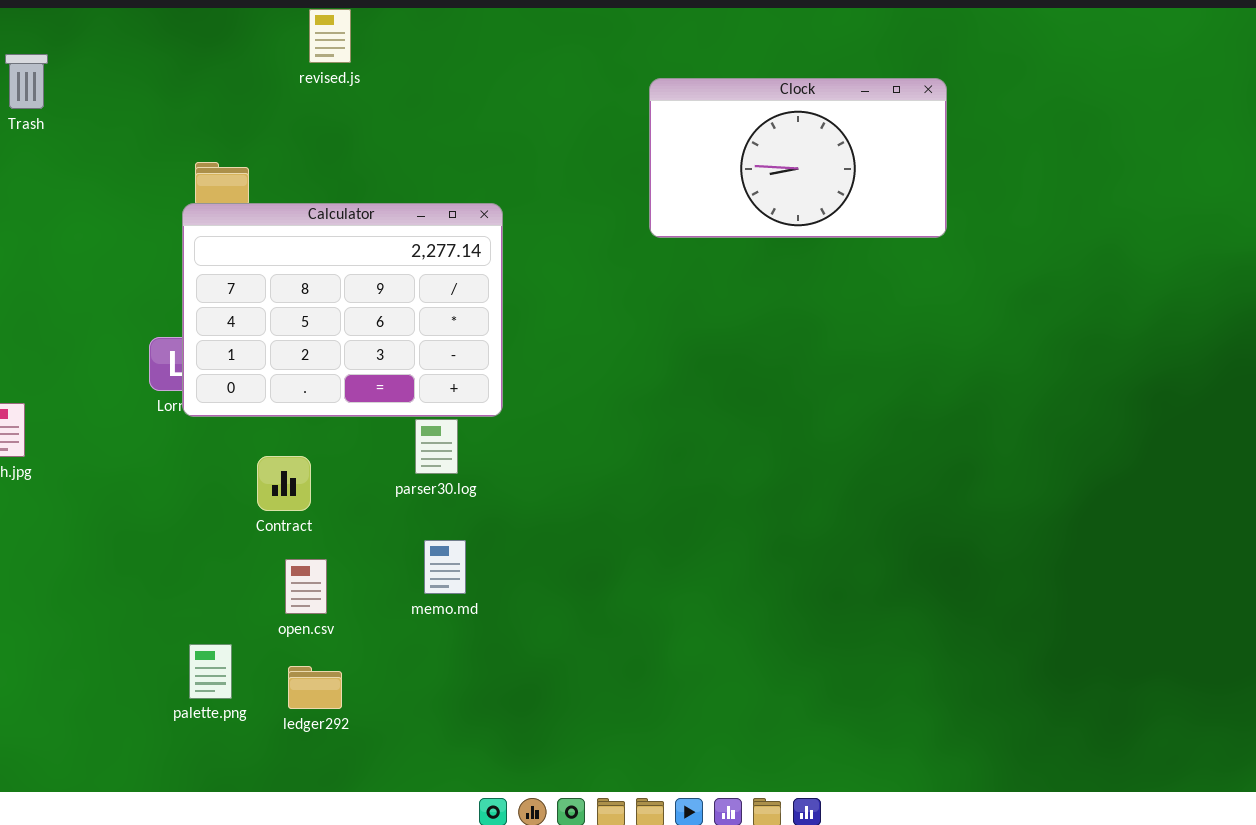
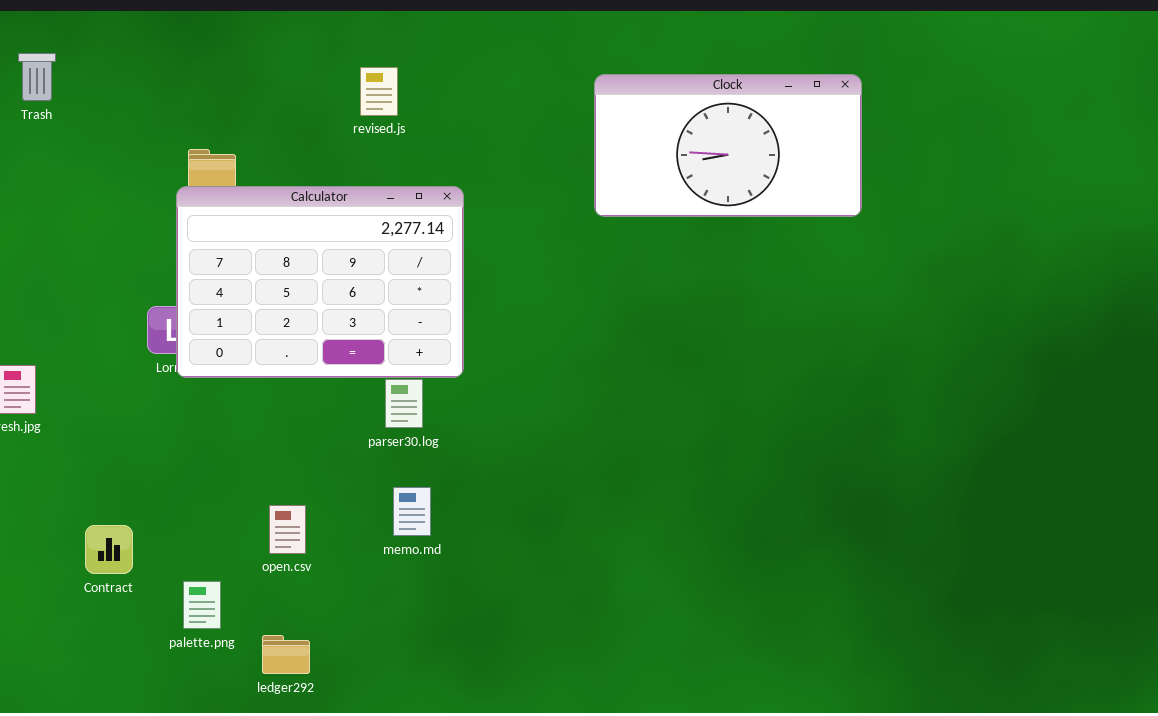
revised.js: [309,9,351,63] -> [360,67,398,116], moved
Contract: [257,456,311,511] -> [85,525,133,574], moved
ledger292: [288,666,342,709] -> [262,635,310,674], moved

